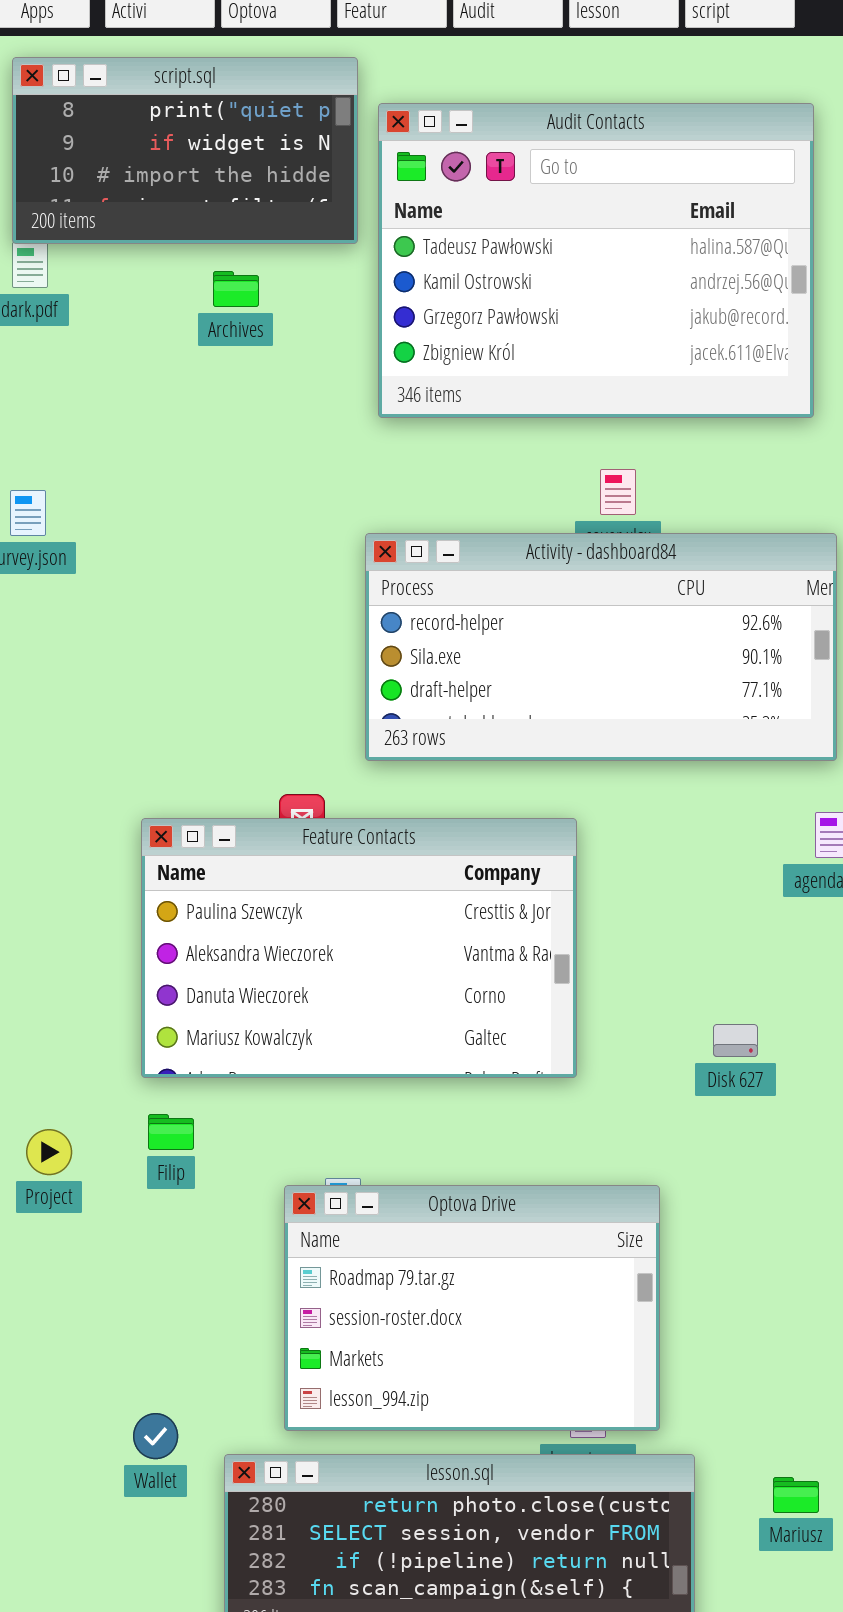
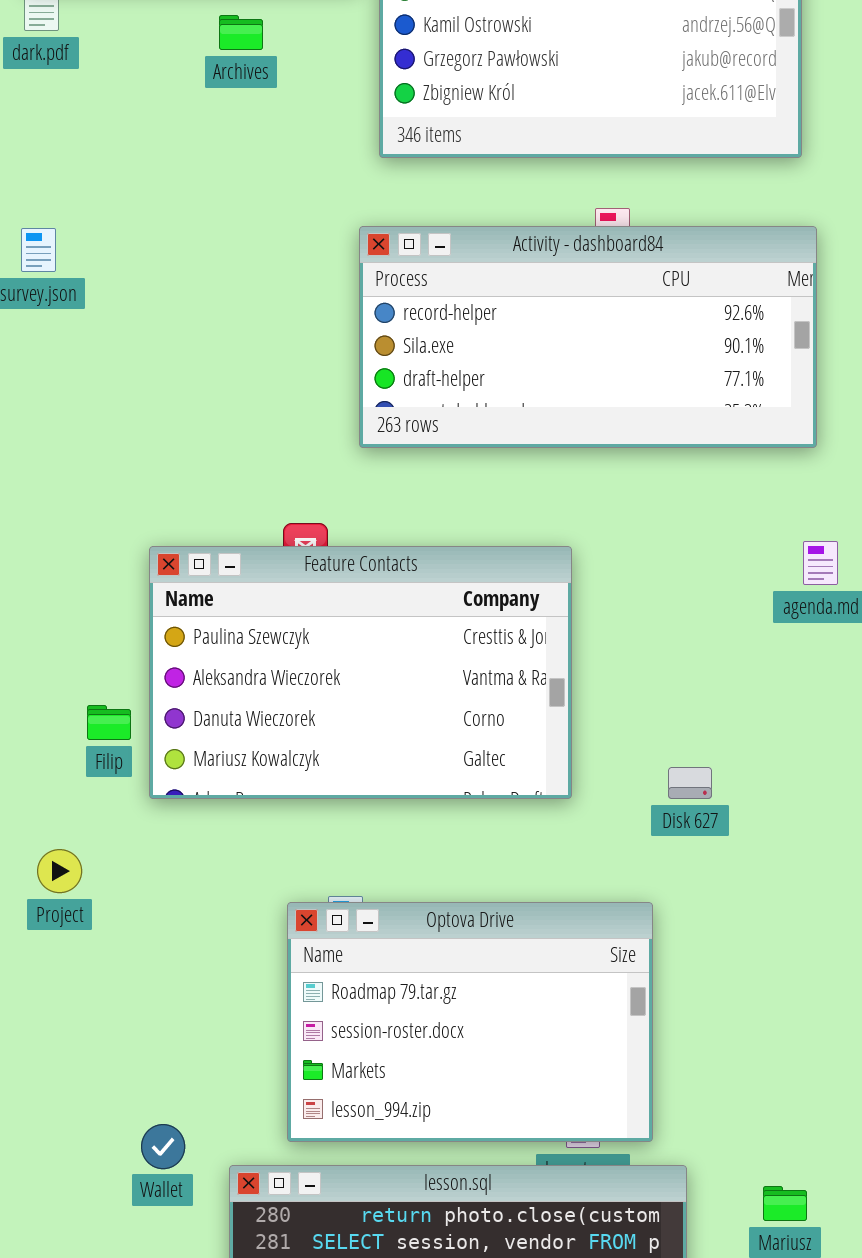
Activity - dashboard84: [365,533,837,761] -> [359,226,817,448], moved
Disk 627: [713,1024,758,1057] -> [668,767,712,799], moved
Filip: [148,1114,194,1150] -> [87,705,131,740], moved

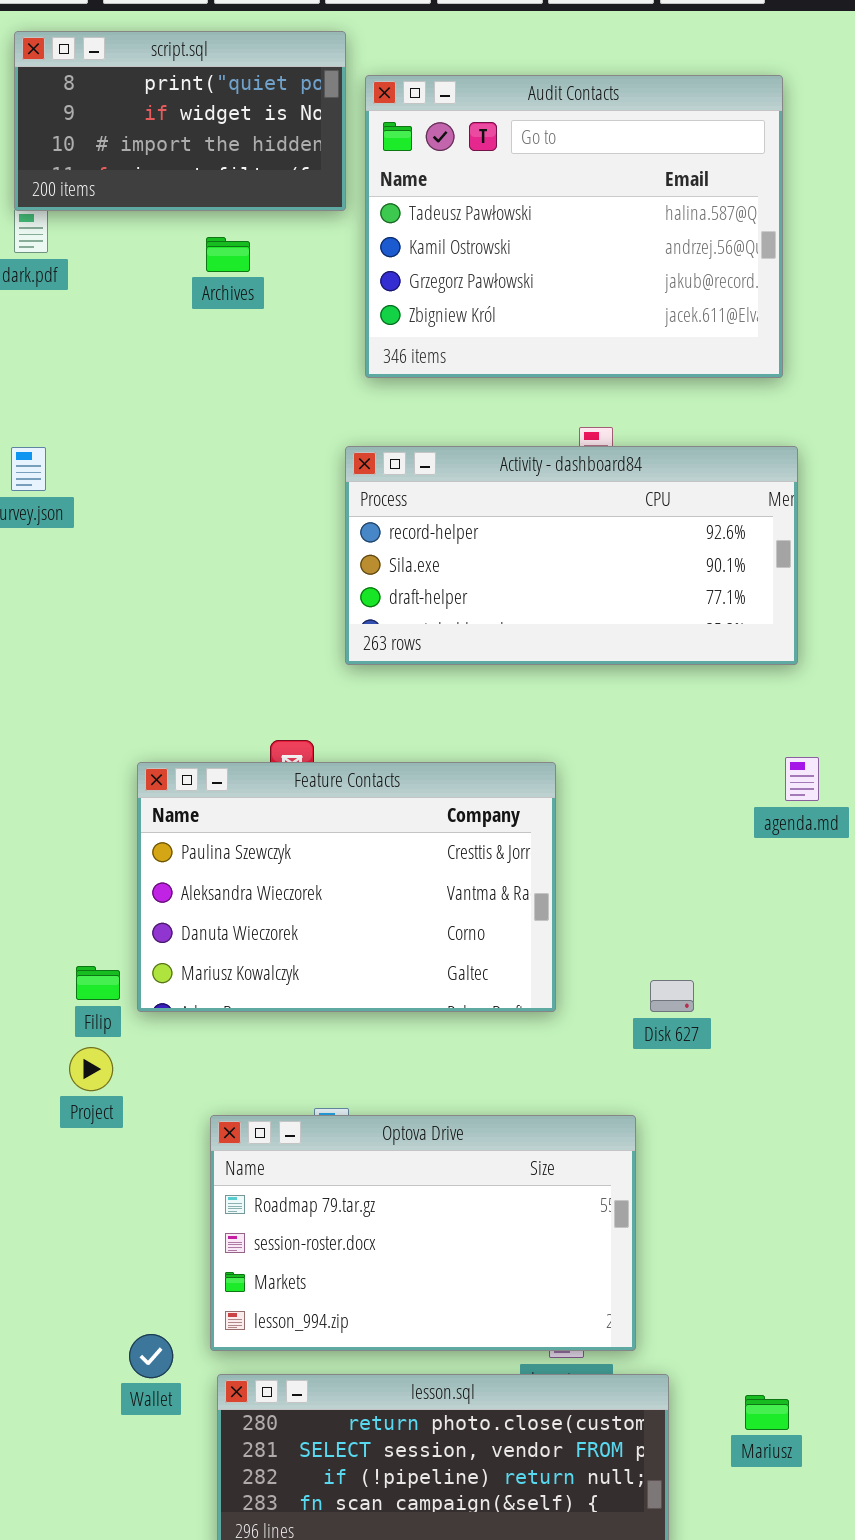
Filip: [87,705,131,740] -> [76,966,120,1000], moved
Project: [37,849,82,893] -> [69,1047,113,1091], moved
Optova Drive: [287,902,653,1142] -> [210,1115,636,1351], resized

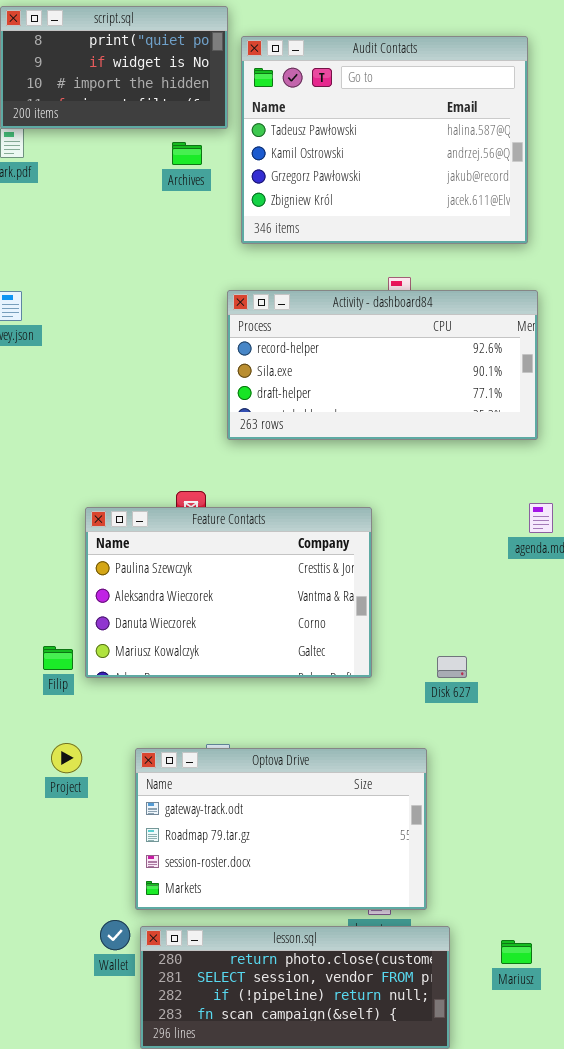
Archives: [206,237,250,272] -> [172,142,202,165], moved
Project: [69,1047,113,1091] -> [51,743,82,773], moved
Optova Drive: [210,1115,636,1351] -> [135,748,427,910], scrolled up 1 row
Wallet: [129,1334,173,1378] -> [100,920,130,950], moved

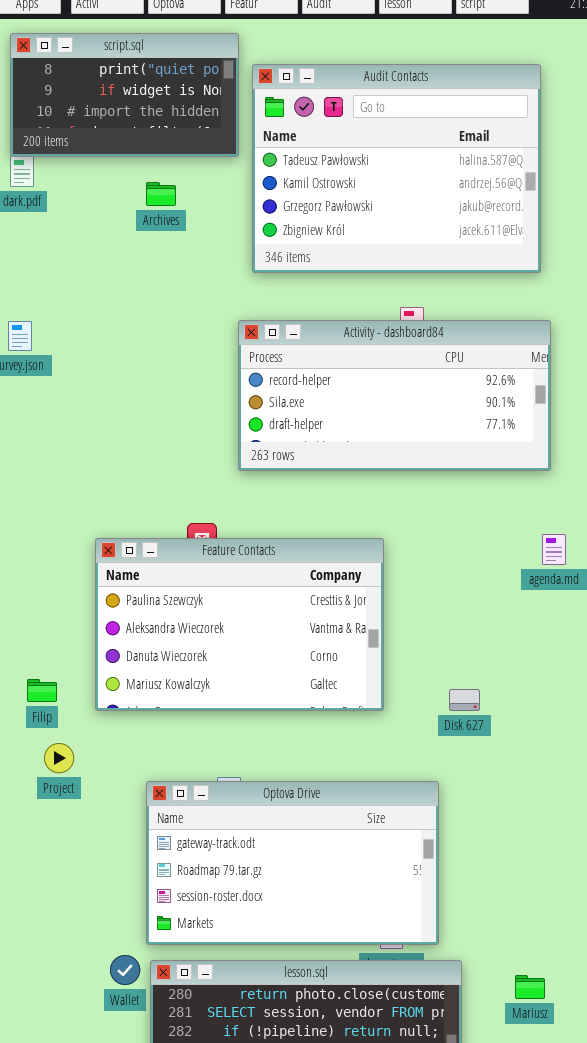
Archives: [172,142,202,165] -> [146,182,176,206], moved
Filip: [43,646,73,670] -> [27,679,57,702], moved
Project: [51,743,82,773] -> [44,743,74,773], moved

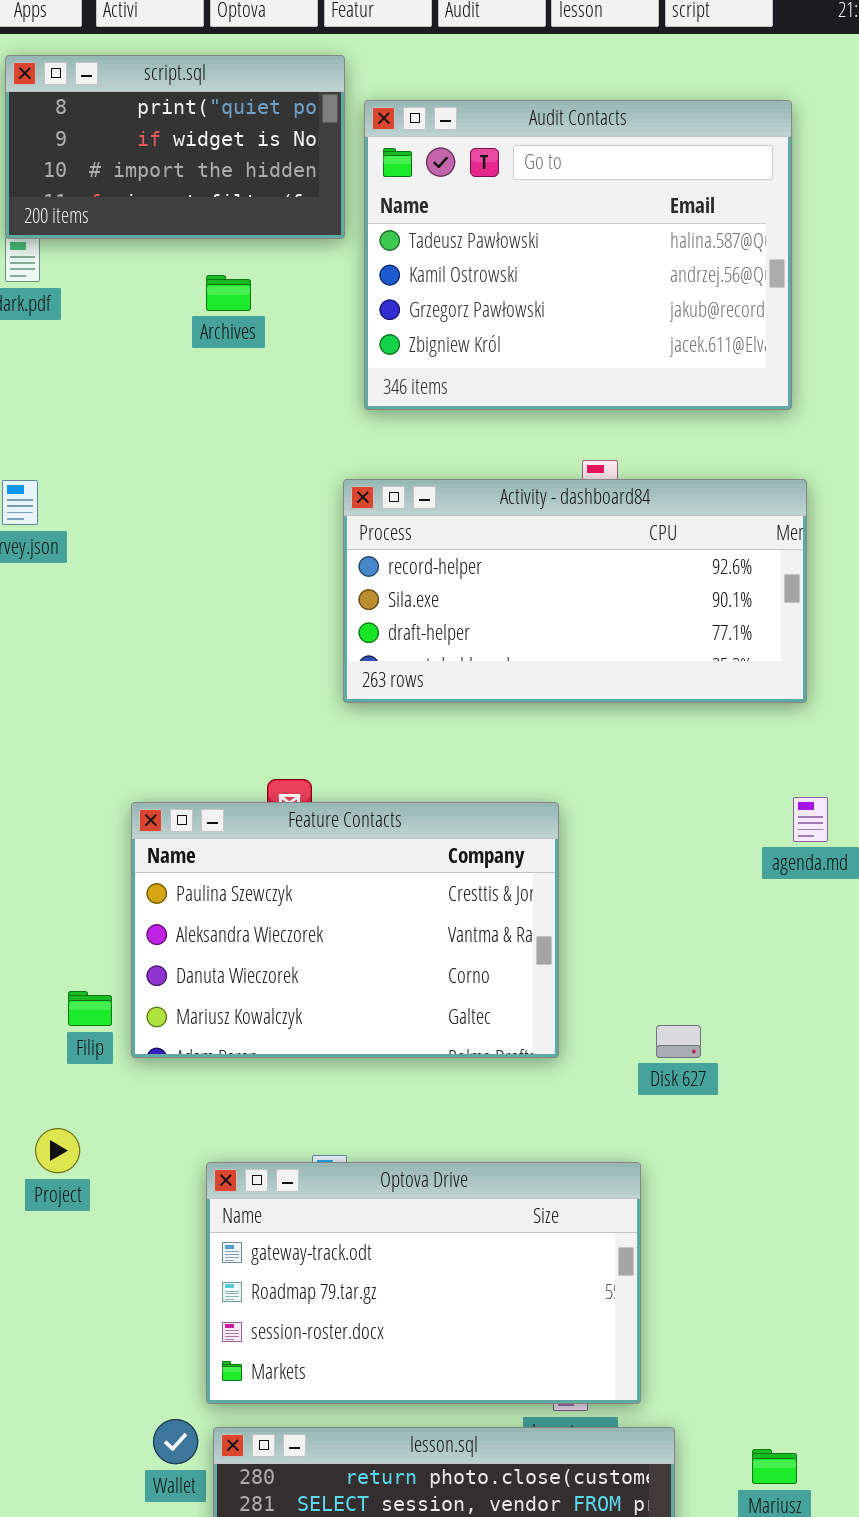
Filip: [27,679,57,702] -> [68,991,112,1026], moved
Project: [44,743,74,773] -> [35,1128,80,1173], moved

